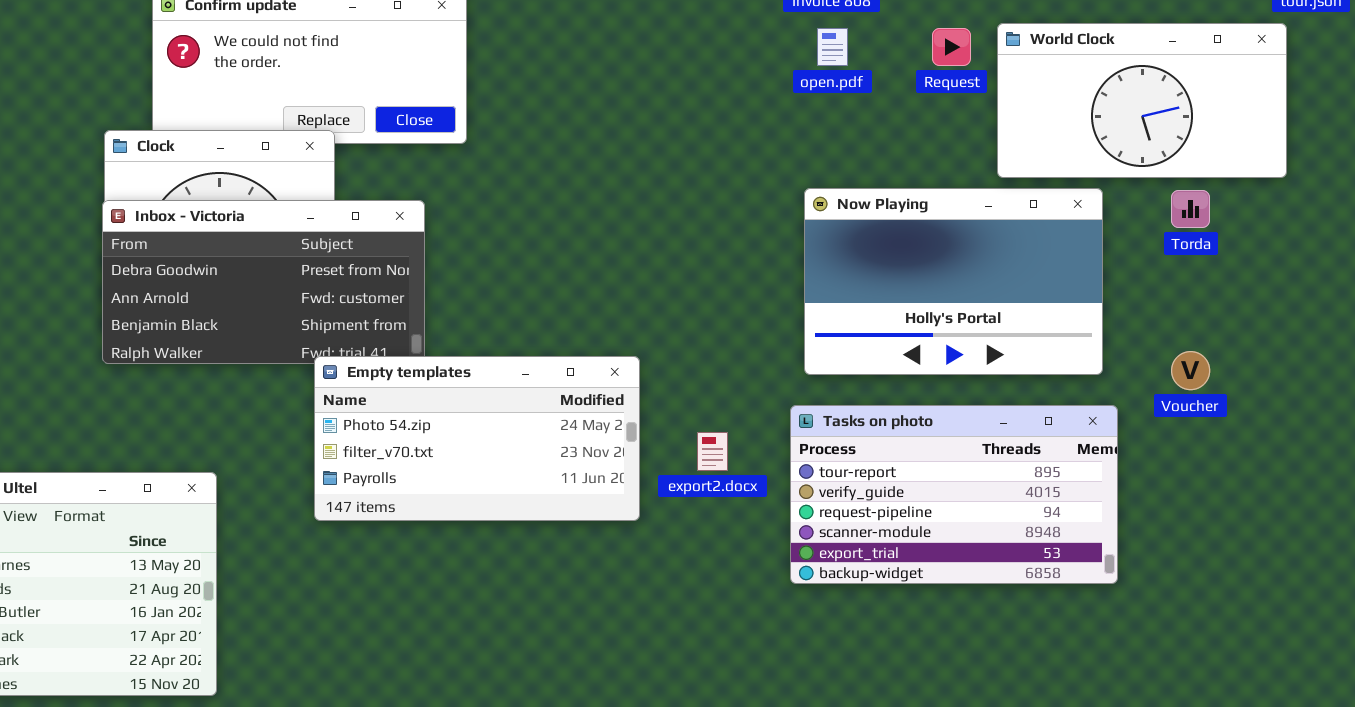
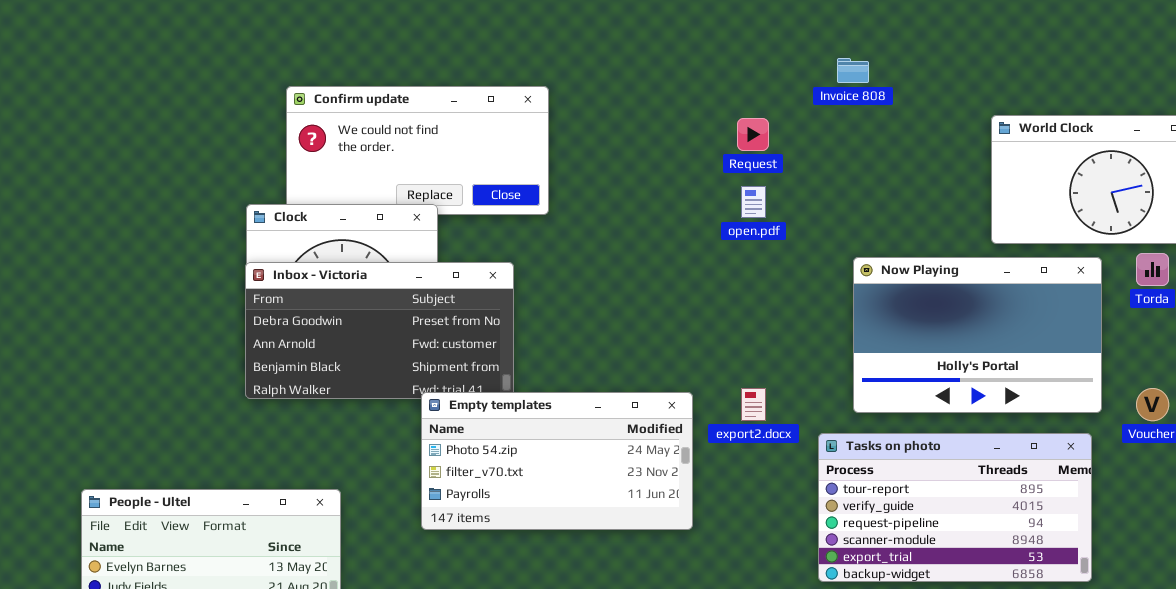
open.pdf: [817,28,848,66] -> [741,186,766,218], moved
Request: [932,28,971,66] -> [737,118,769,151], moved
Now Playing: [804,188,1103,375] -> [853,257,1102,413], moved
export2.docx: [697,432,728,471] -> [741,388,766,421], moved

